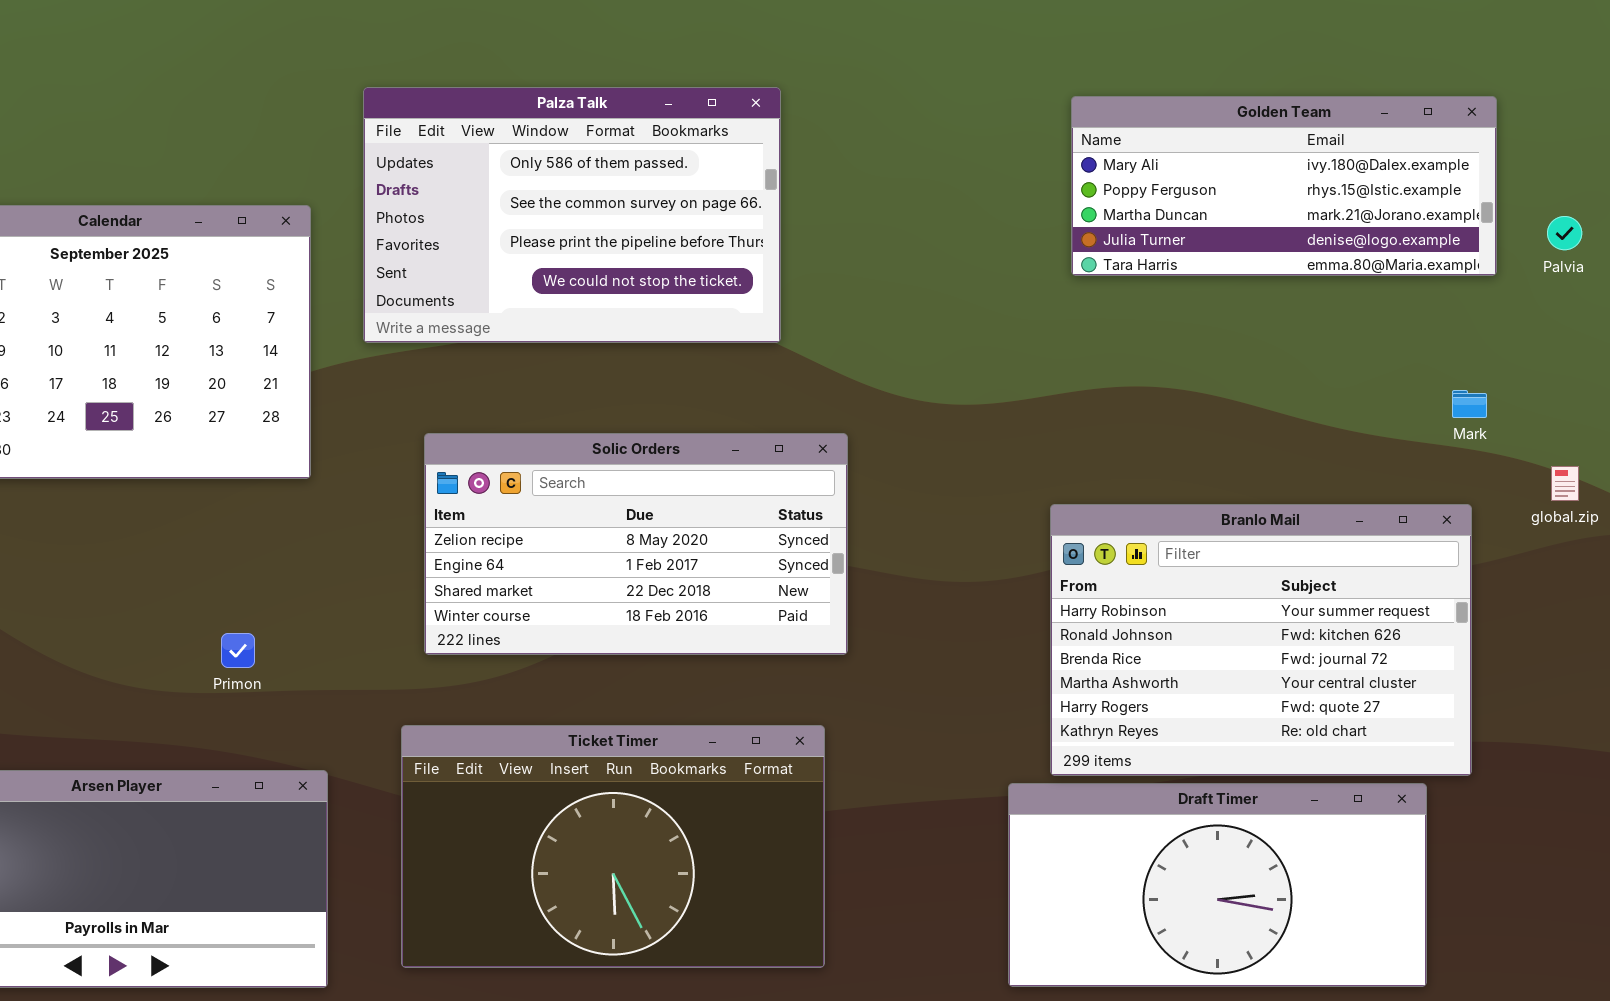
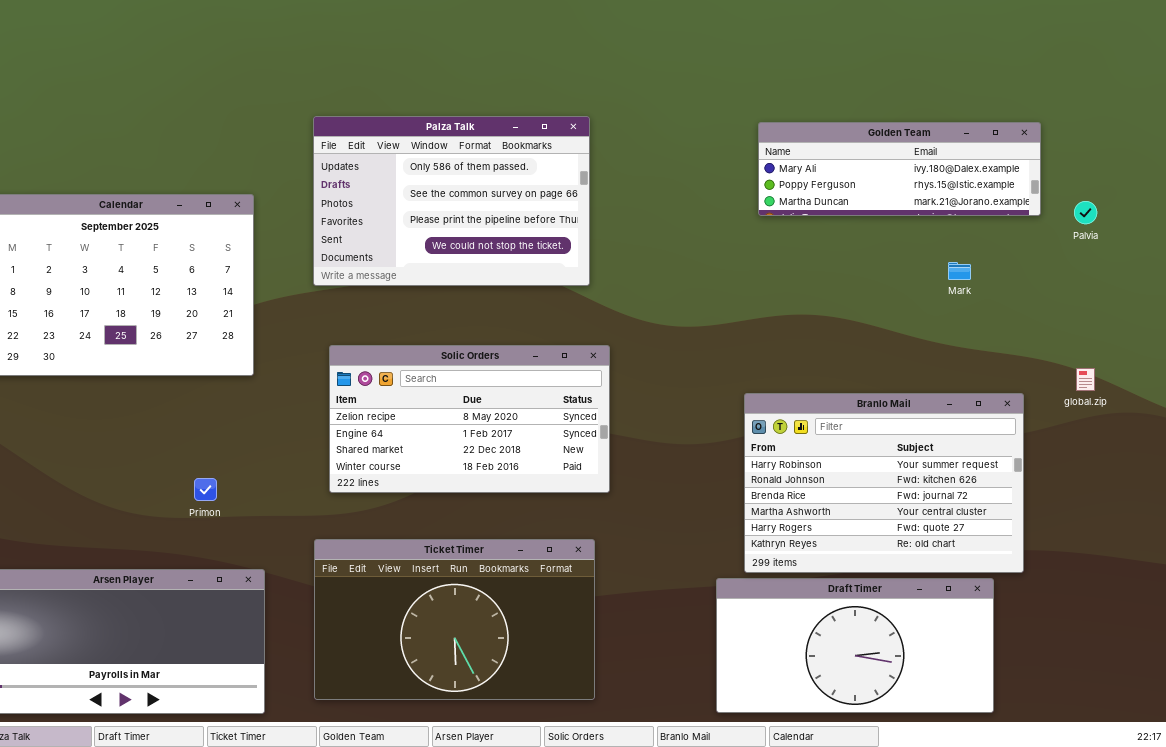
Palza Talk: [363,87,781,343] -> [313,116,590,286], moved
Golden Team: [1071,96,1497,276] -> [758,122,1041,216], resized
Mark: [1452,390,1487,418] -> [948,262,971,280], moved

